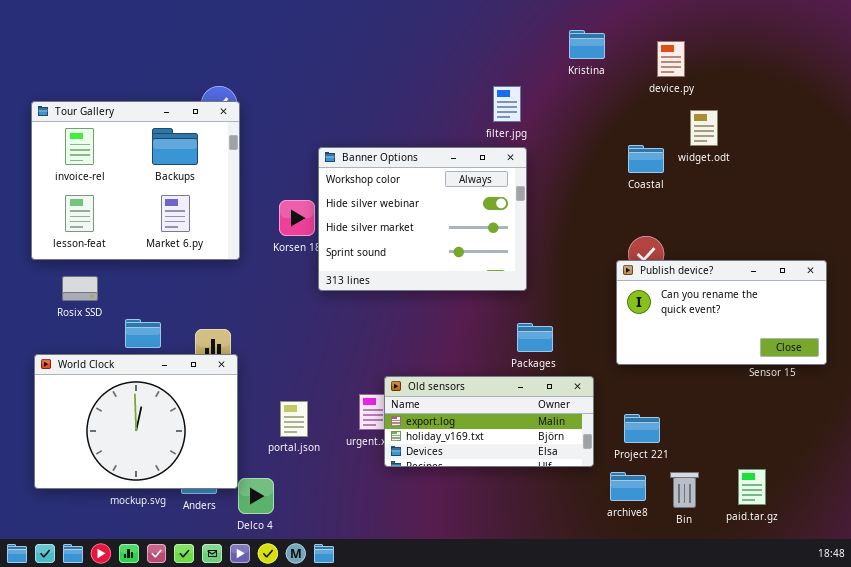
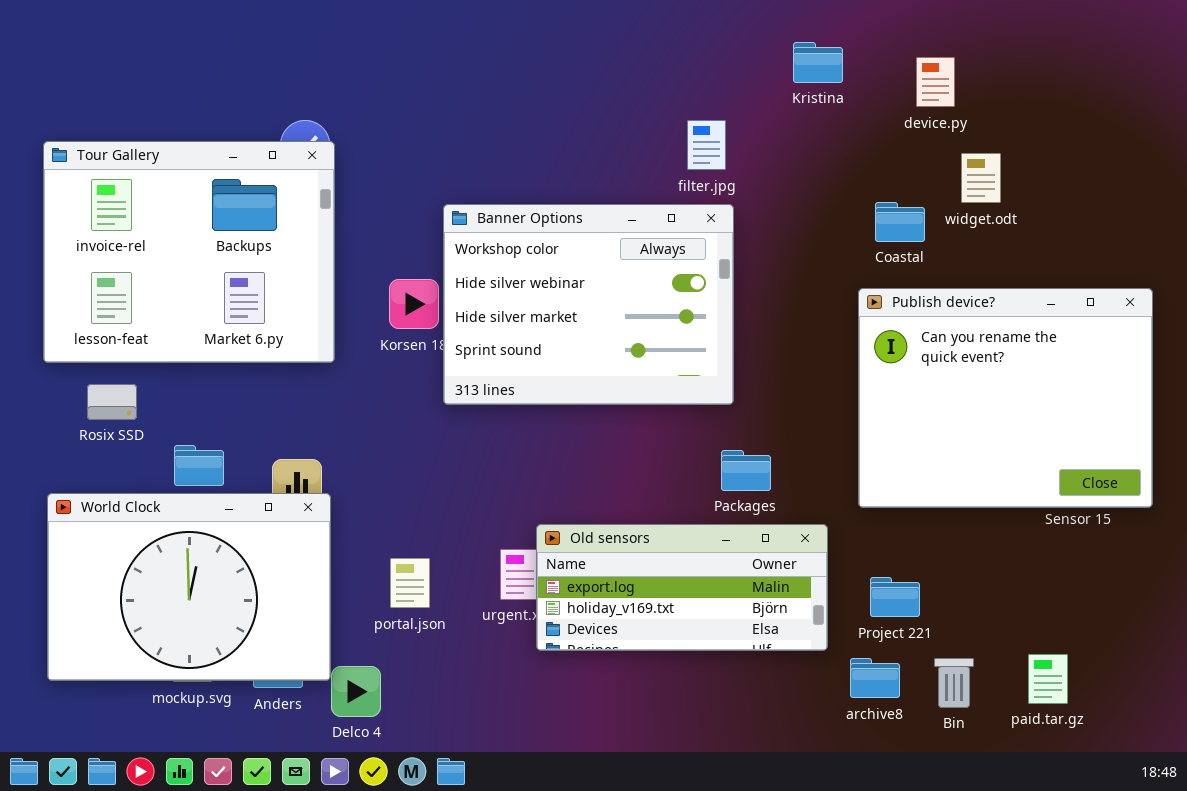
Publish device?: [616,260,827,365] -> [858,288,1153,508], resized

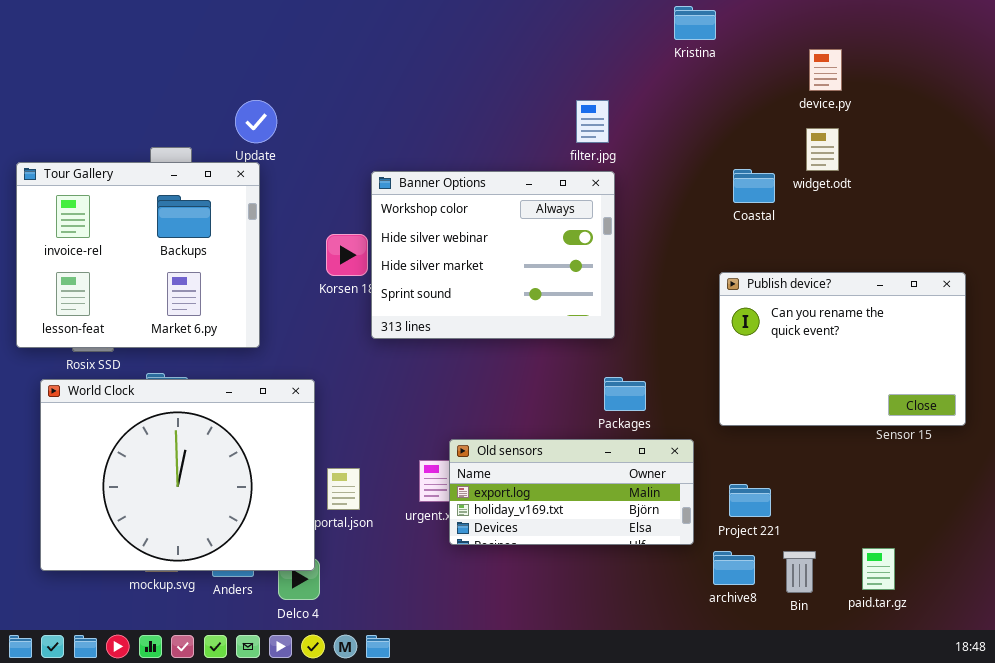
Kristina: [793,42,843,83] -> [674,6,716,40], moved
device.py: [916,57,955,107] -> [809,49,842,91], moved
Tour Gallery: [43,141,335,363] -> [16,162,260,348], moved
Publish device?: [858,288,1153,508] -> [719,272,966,426], resized
World Clock: [47,493,331,681] -> [40,379,315,571], resized

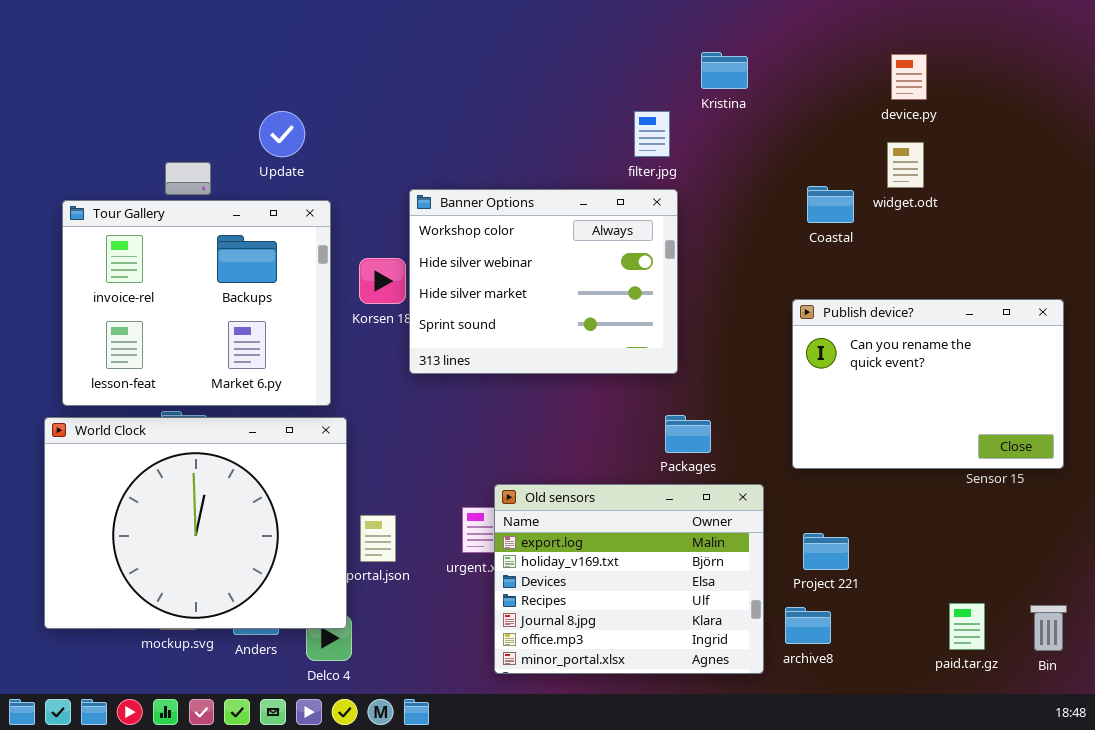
Kristina: [674,6,716,40] -> [701,52,748,89], moved
Tour Gallery: [16,162,260,348] -> [62,200,331,406], moved
Old sensors: [449,439,694,545] -> [494,484,764,674], resized
Bin: [783,551,816,593] -> [1030,605,1067,651], moved

